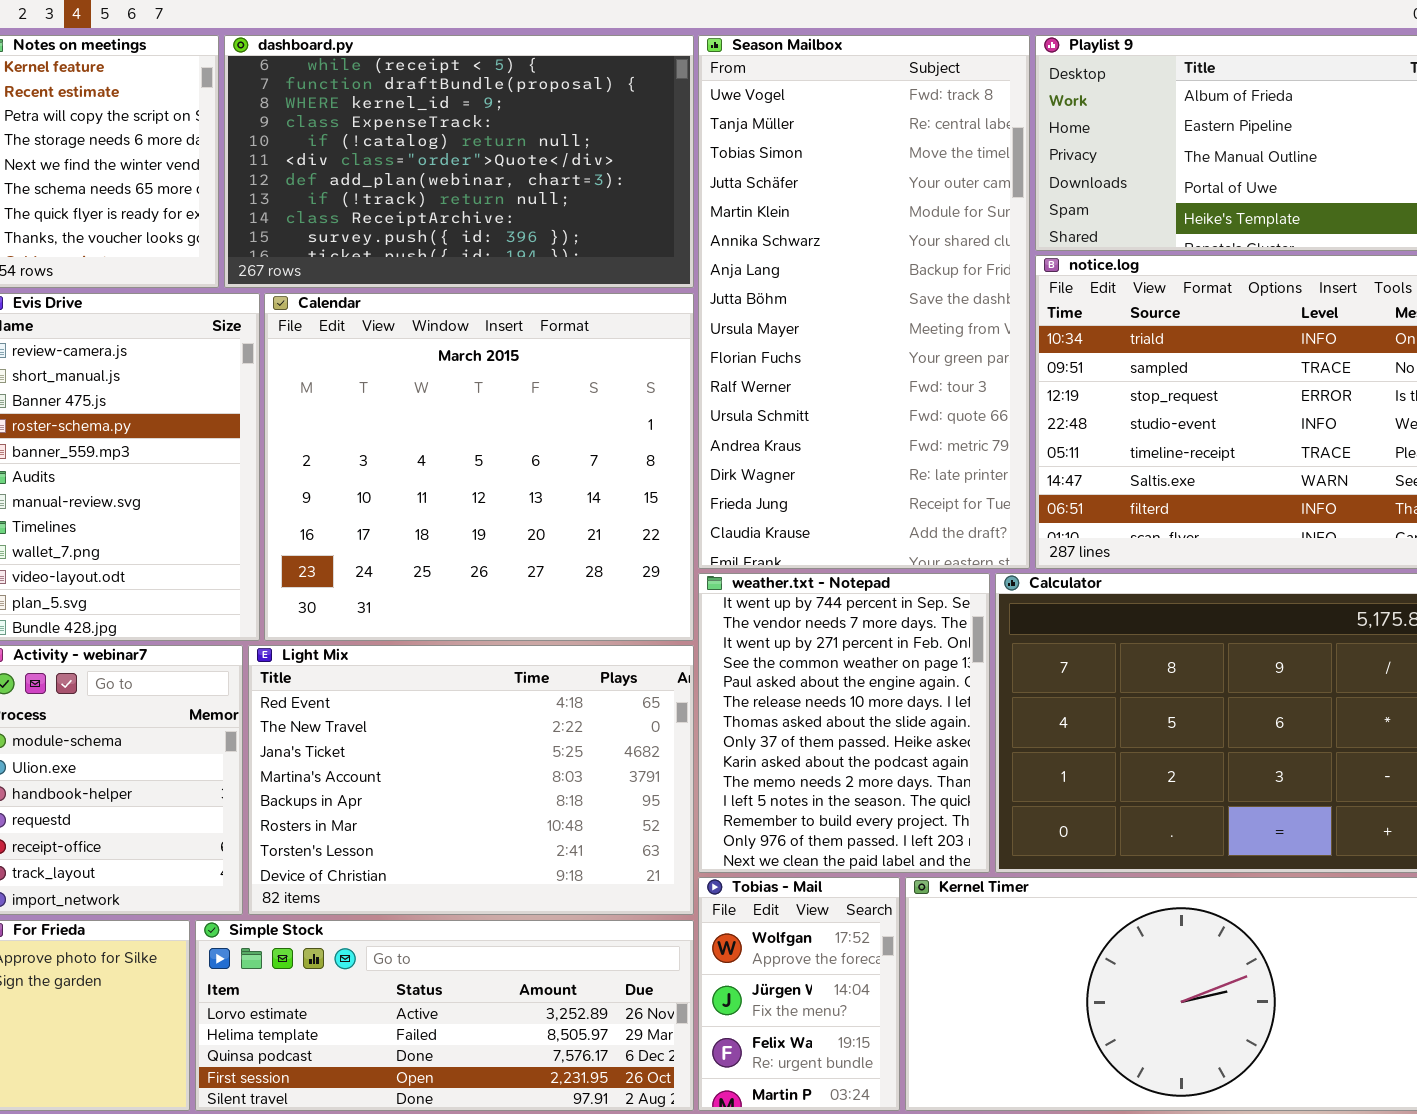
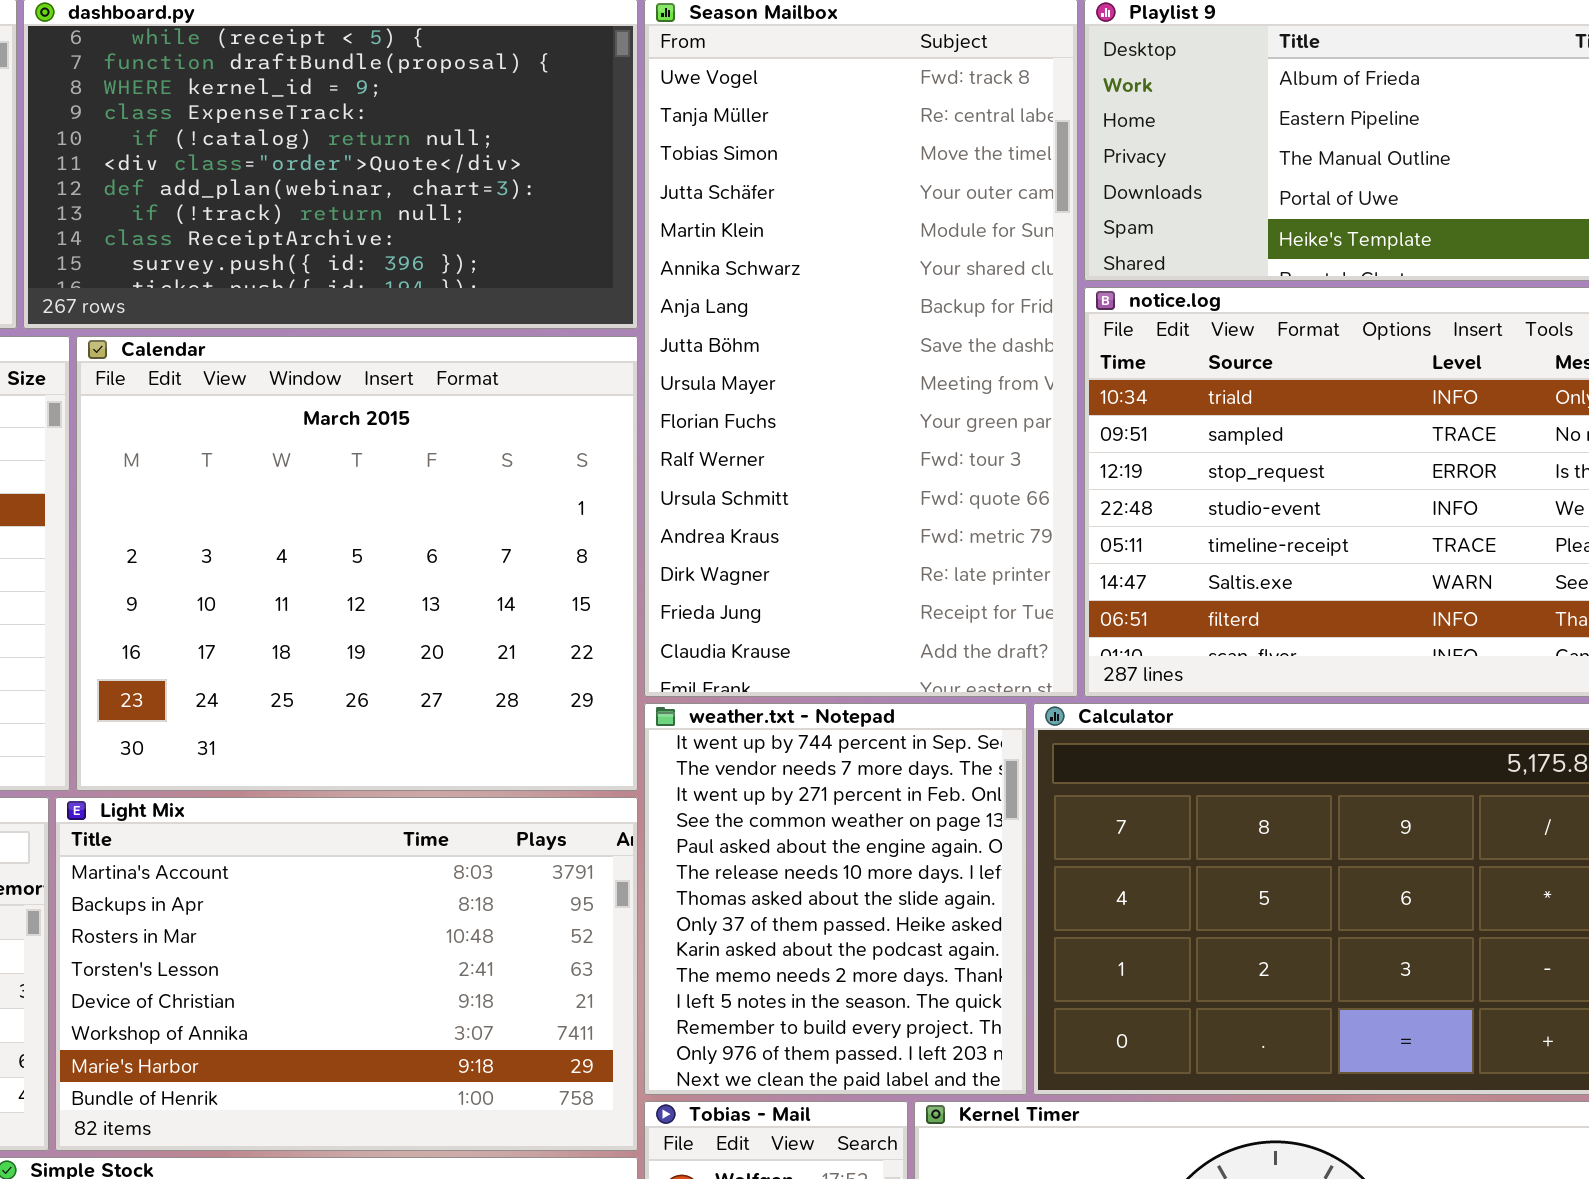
Light Mix: [248,645,694,915] -> [55,797,638,1151], scrolled down 3 rows

